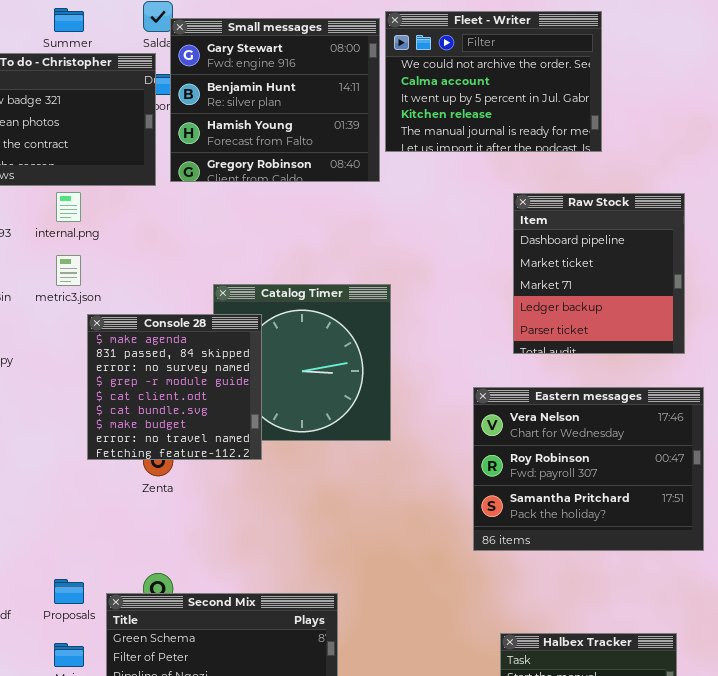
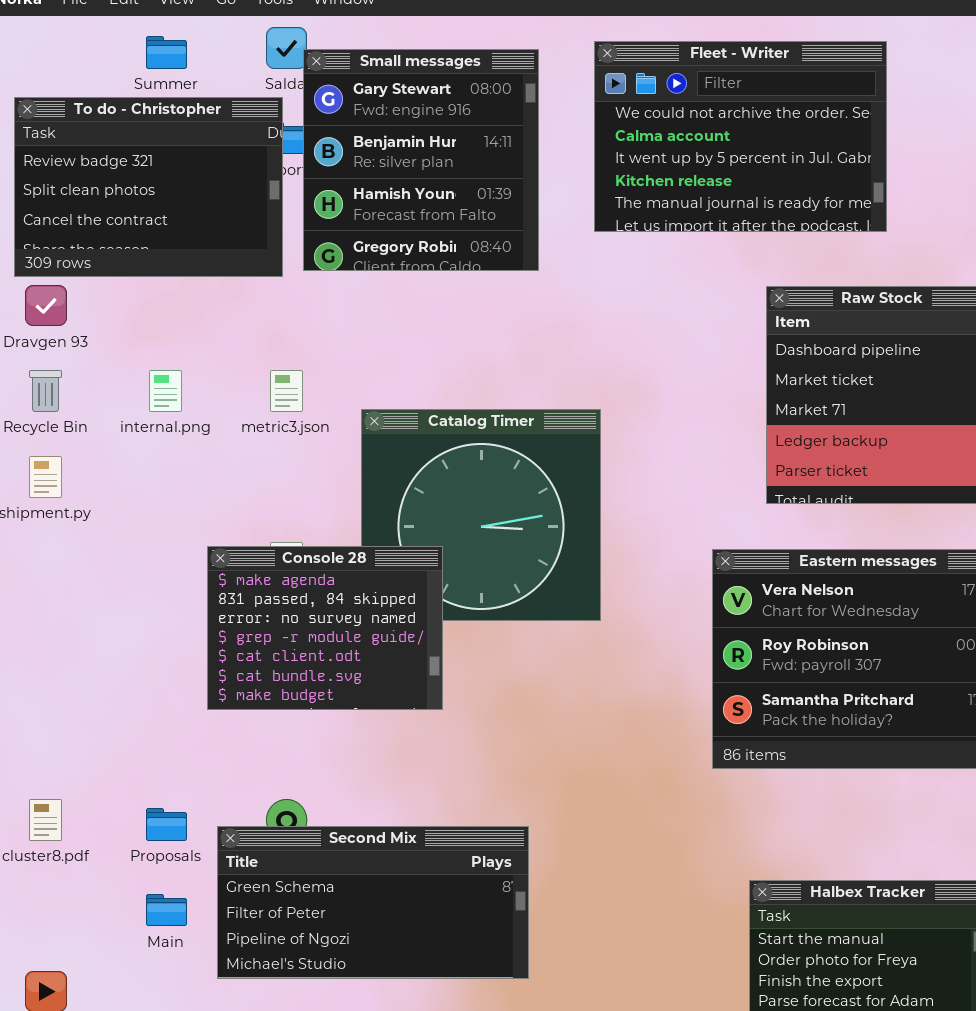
Small messages: [170,18,380,182] -> [303,49,539,271], resized
internal.png: [56,192,81,222] -> [149,370,182,412], moved
metric3.json: [56,255,81,286] -> [270,370,303,412], moved
Console 28: [87,314,262,460] -> [207,546,443,710], moved, resized

